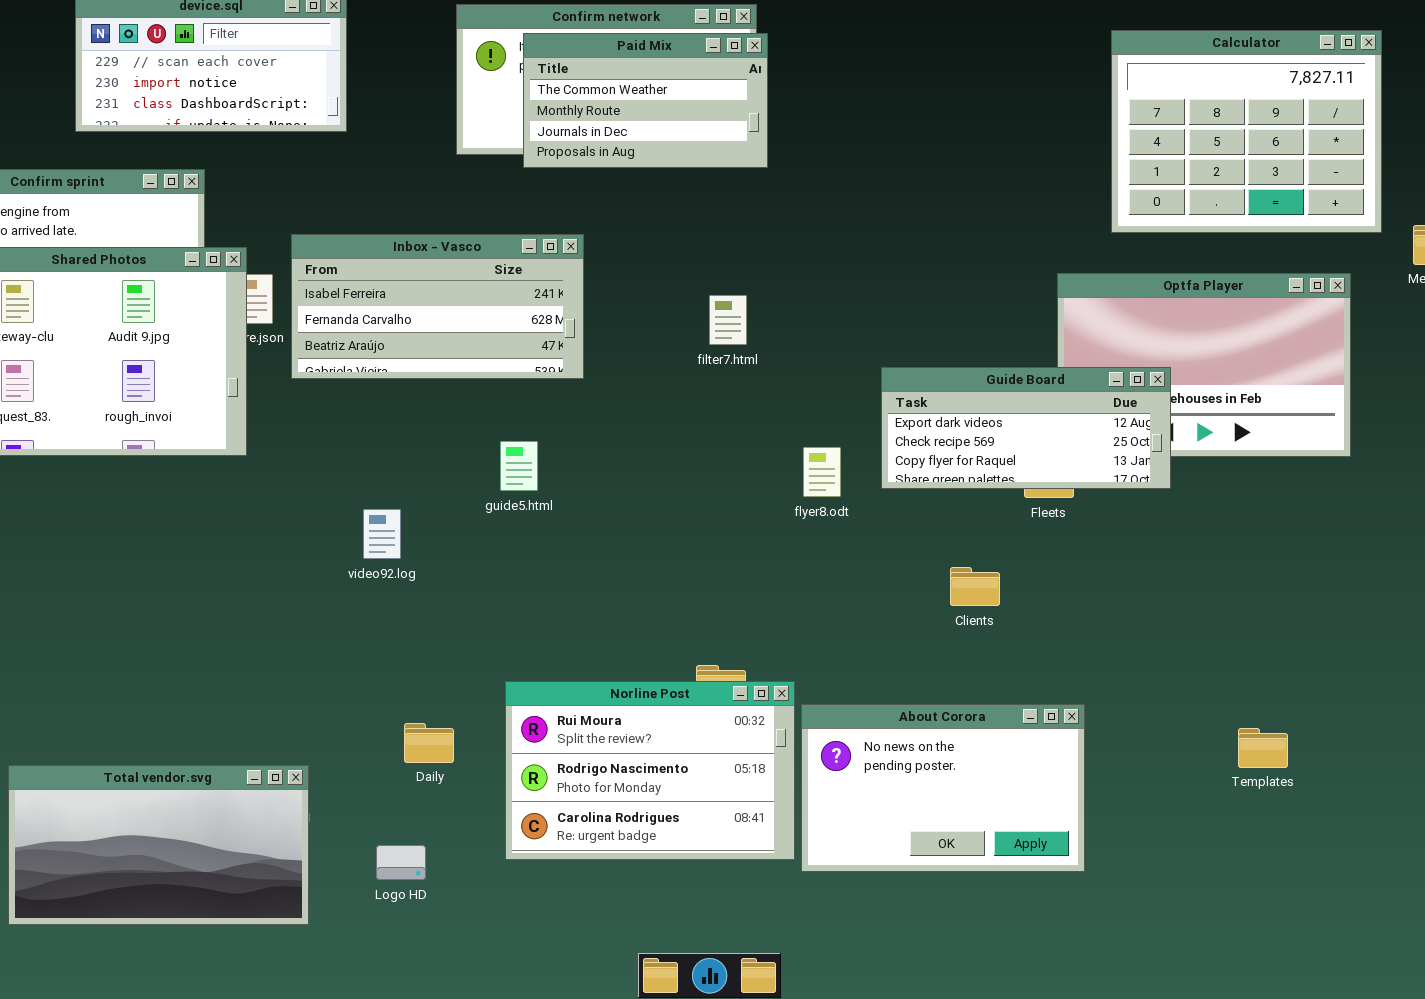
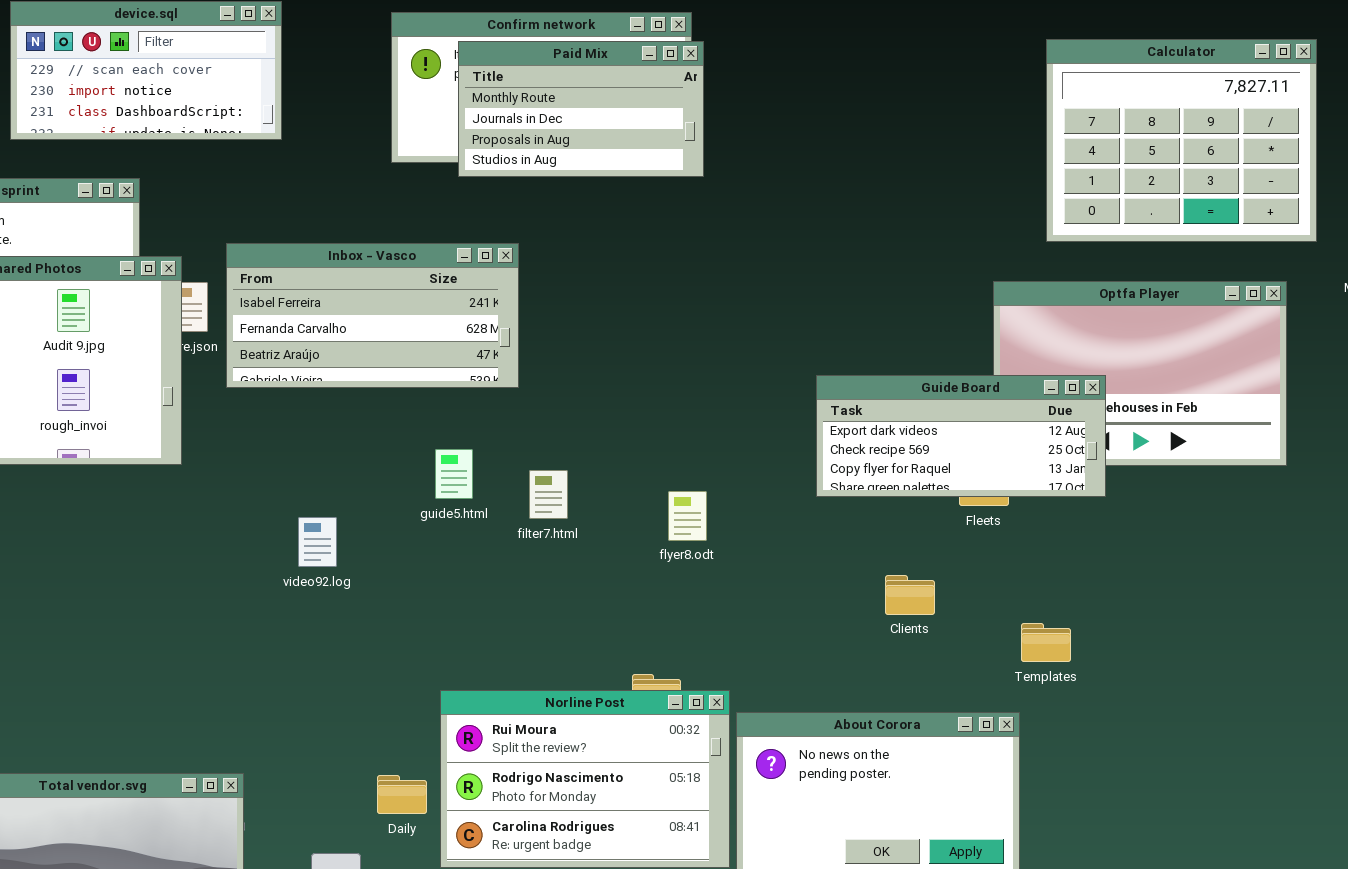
Paid Mix: [523,33,768,168] -> [458,41,704,177], scrolled down 1 row
filter7.html: [709,295,747,345] -> [529,470,568,519], moved
flyer8.odt: [803,447,841,497] -> [668,491,707,541], moved
Daily: [404,723,454,763] -> [377,775,427,814], moved
Templates: [1238,728,1288,768] -> [1021,623,1071,662], moved

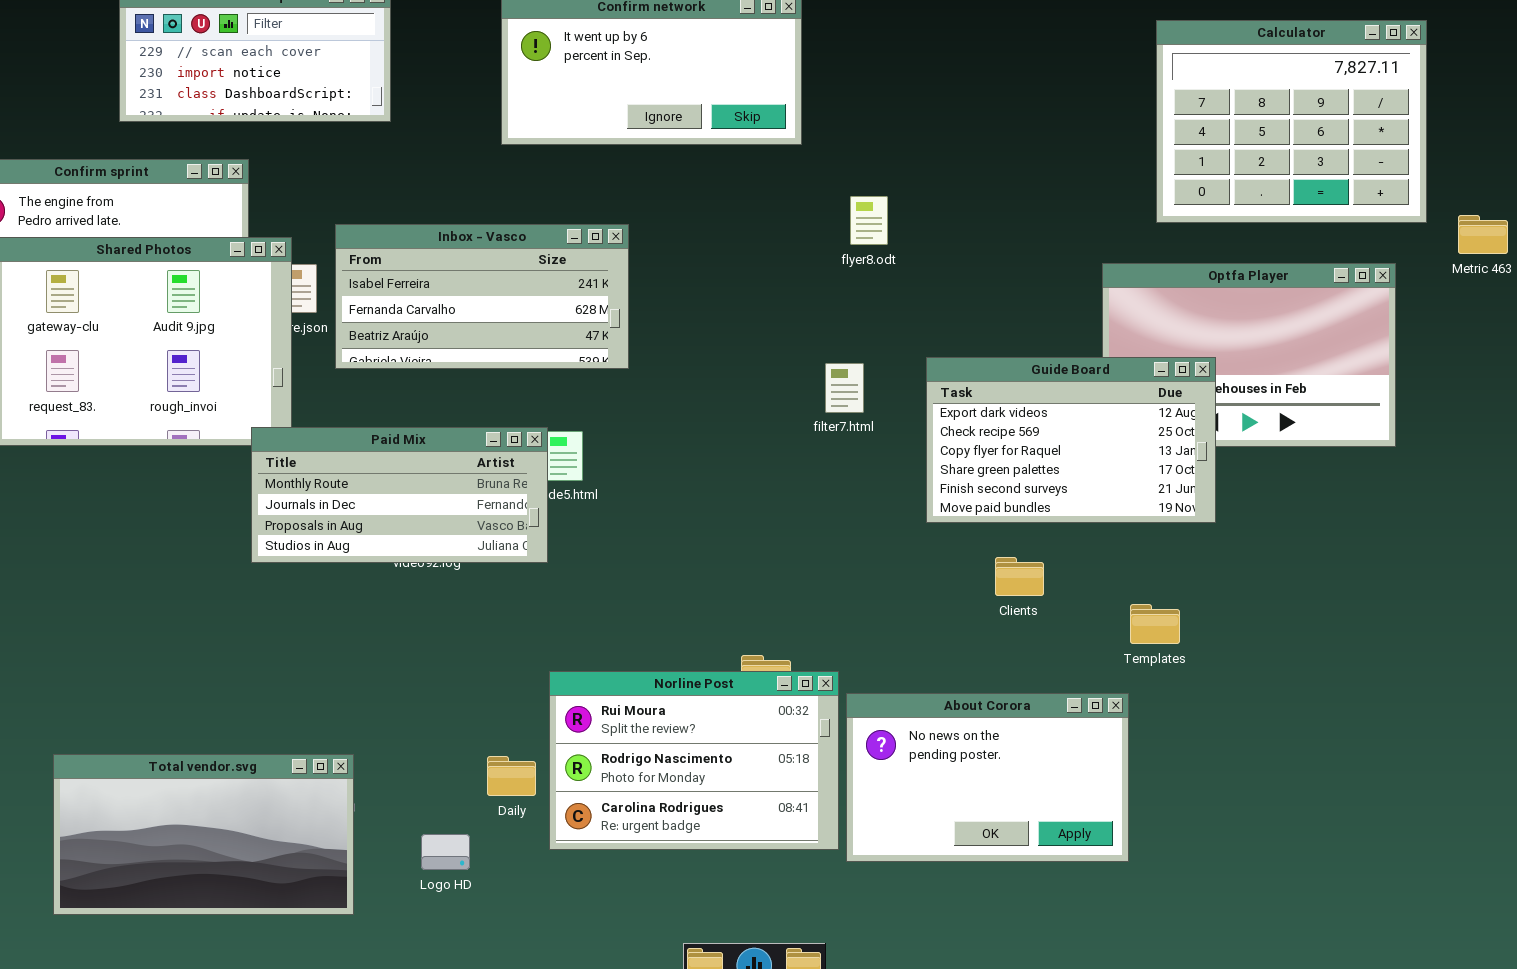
Paid Mix: [458,41,704,177] -> [251,427,548,563], moved, resized
Guide Board: [816,375,1106,497] -> [926,357,1216,523], resized
filter7.html: [529,470,568,519] -> [825,363,864,413], moved
flyer8.odt: [668,491,707,541] -> [850,196,888,245], moved

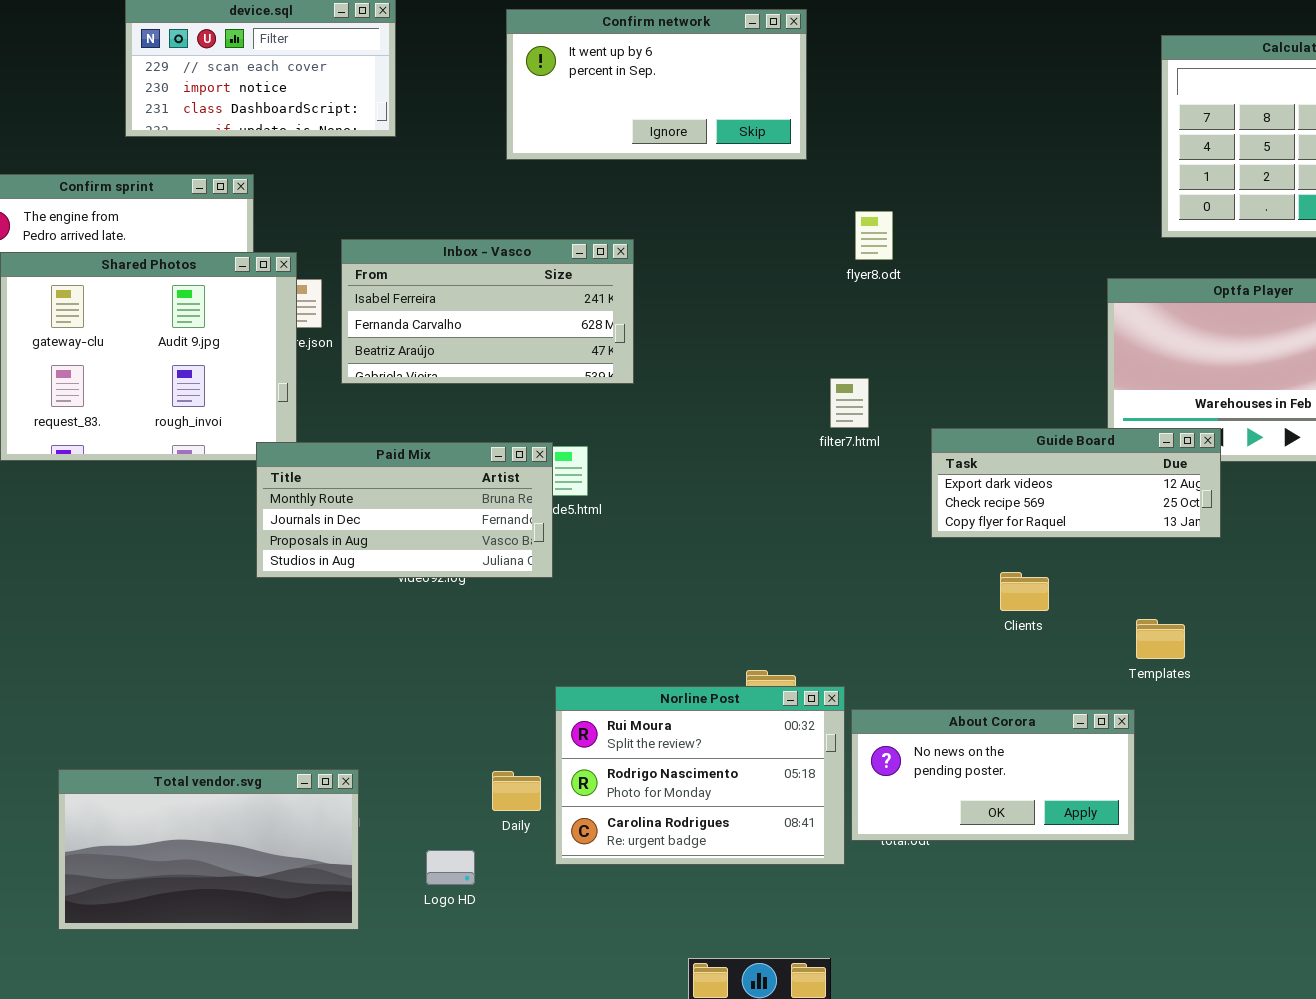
Guide Board: [926,357,1216,523] -> [931,428,1221,538], resized
About Corora: [846,693,1129,862] -> [851,709,1135,841], resized

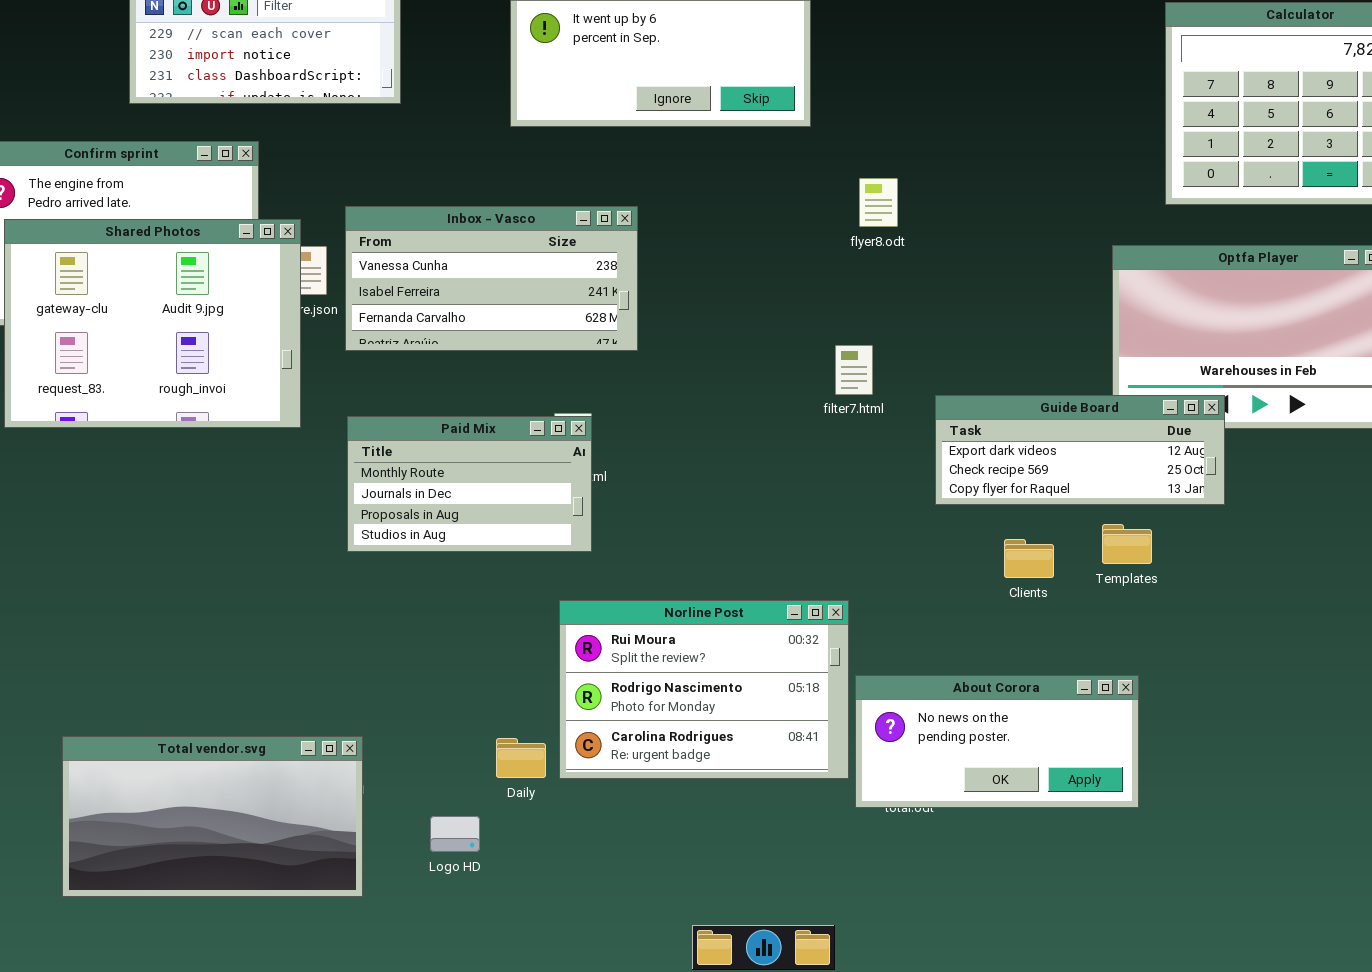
Inbox - Vasco: [341,239,634,384] -> [345,206,638,351], scrolled up 1 row
Paid Mix: [256,442,553,578] -> [347,416,592,552], moved, resized
Templates: [1136,619,1185,659] -> [1102,524,1152,564], moved
Norline Post: [555,686,845,865] -> [559,600,849,779], moved

